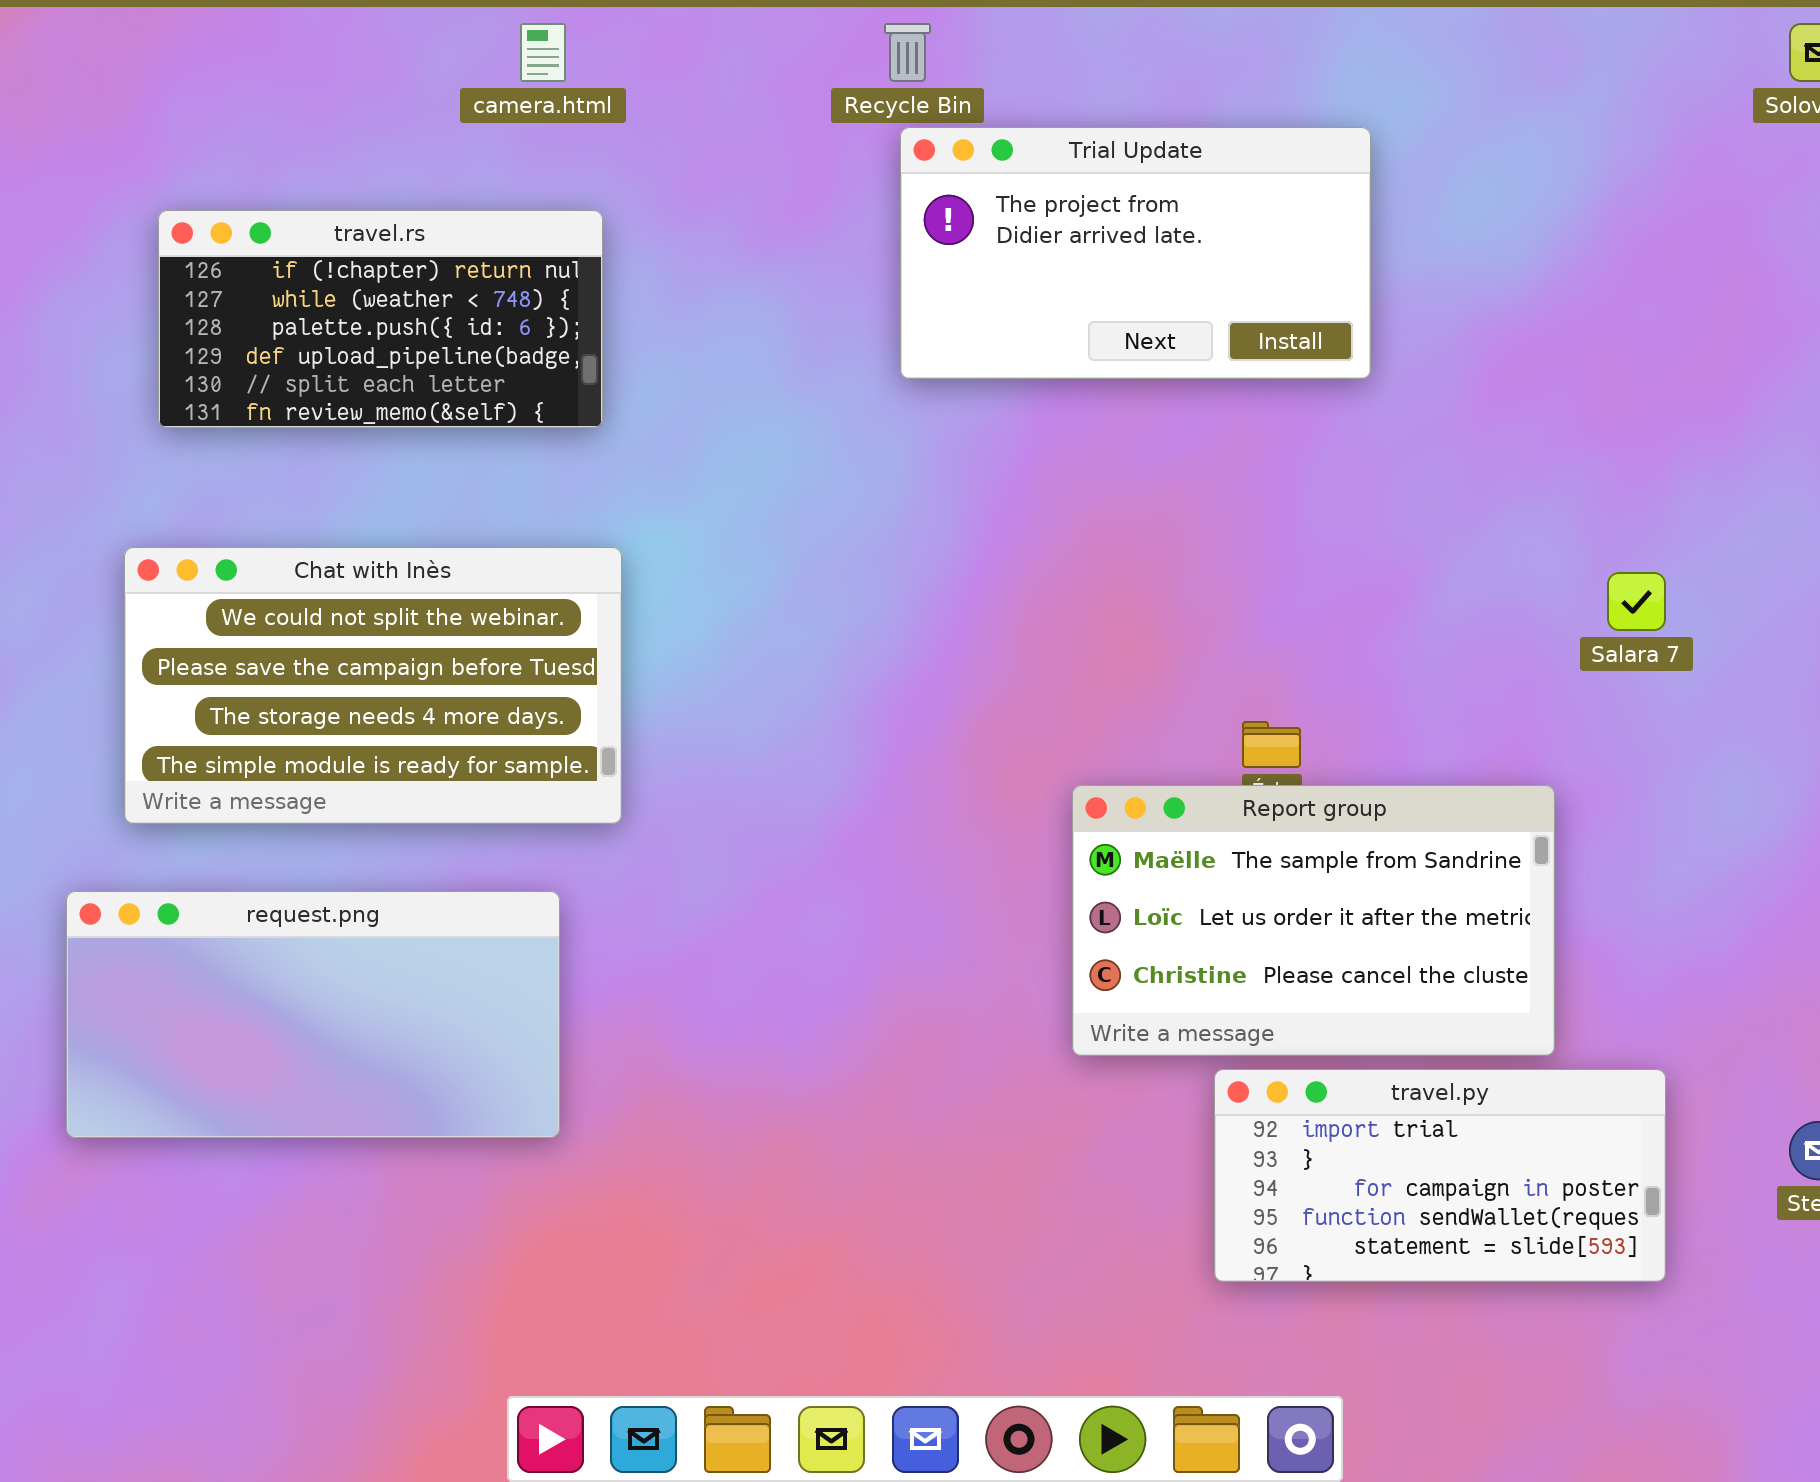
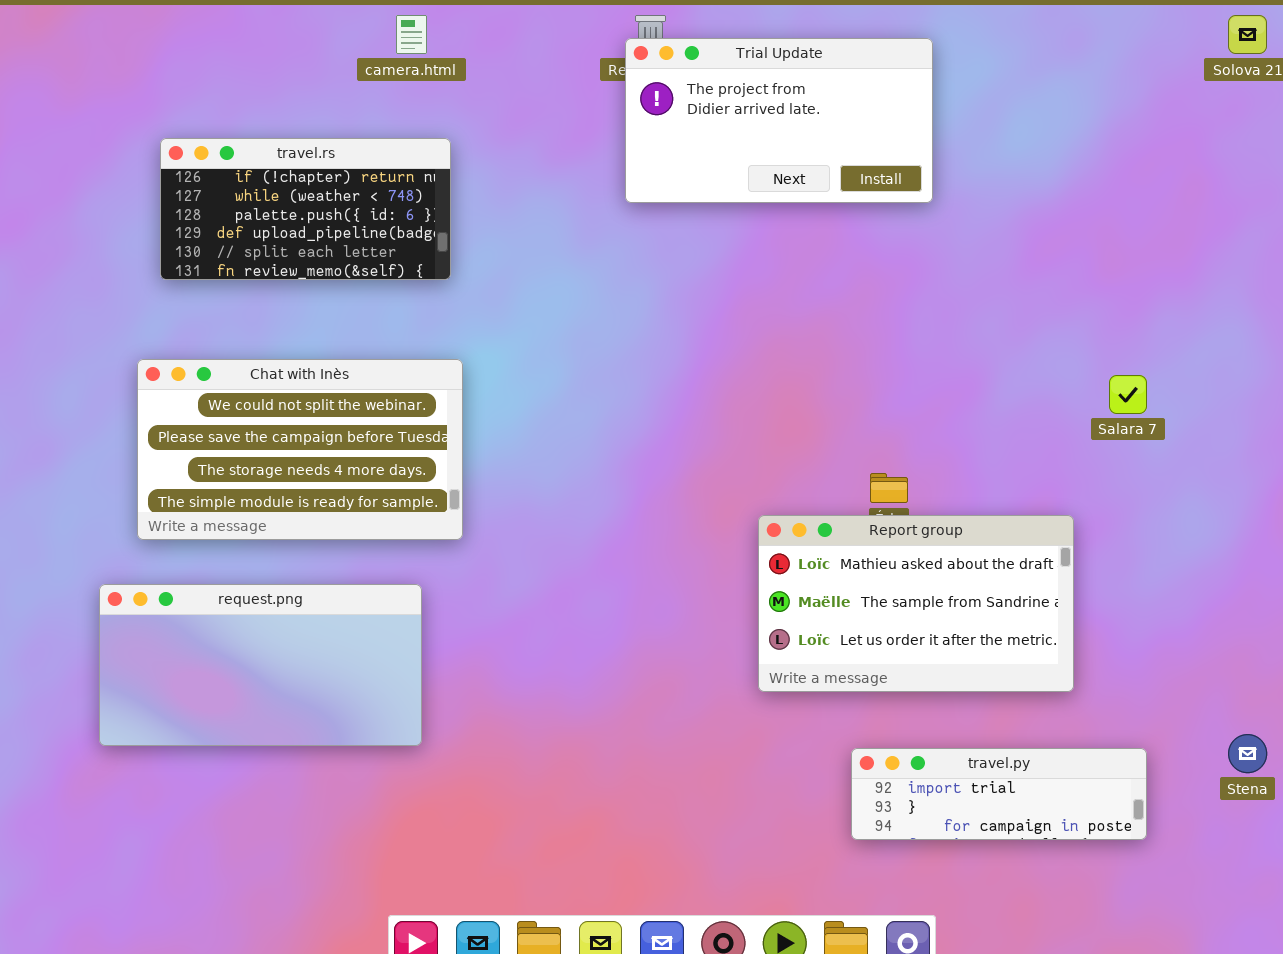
Trial Update: [900,127,1371,379] -> [625,38,933,203], moved
Report group: [1072,785,1555,1056] -> [758,515,1074,692], scrolled up 1 row
travel.py: [1214,1069,1666,1282] -> [851,748,1147,840], resized

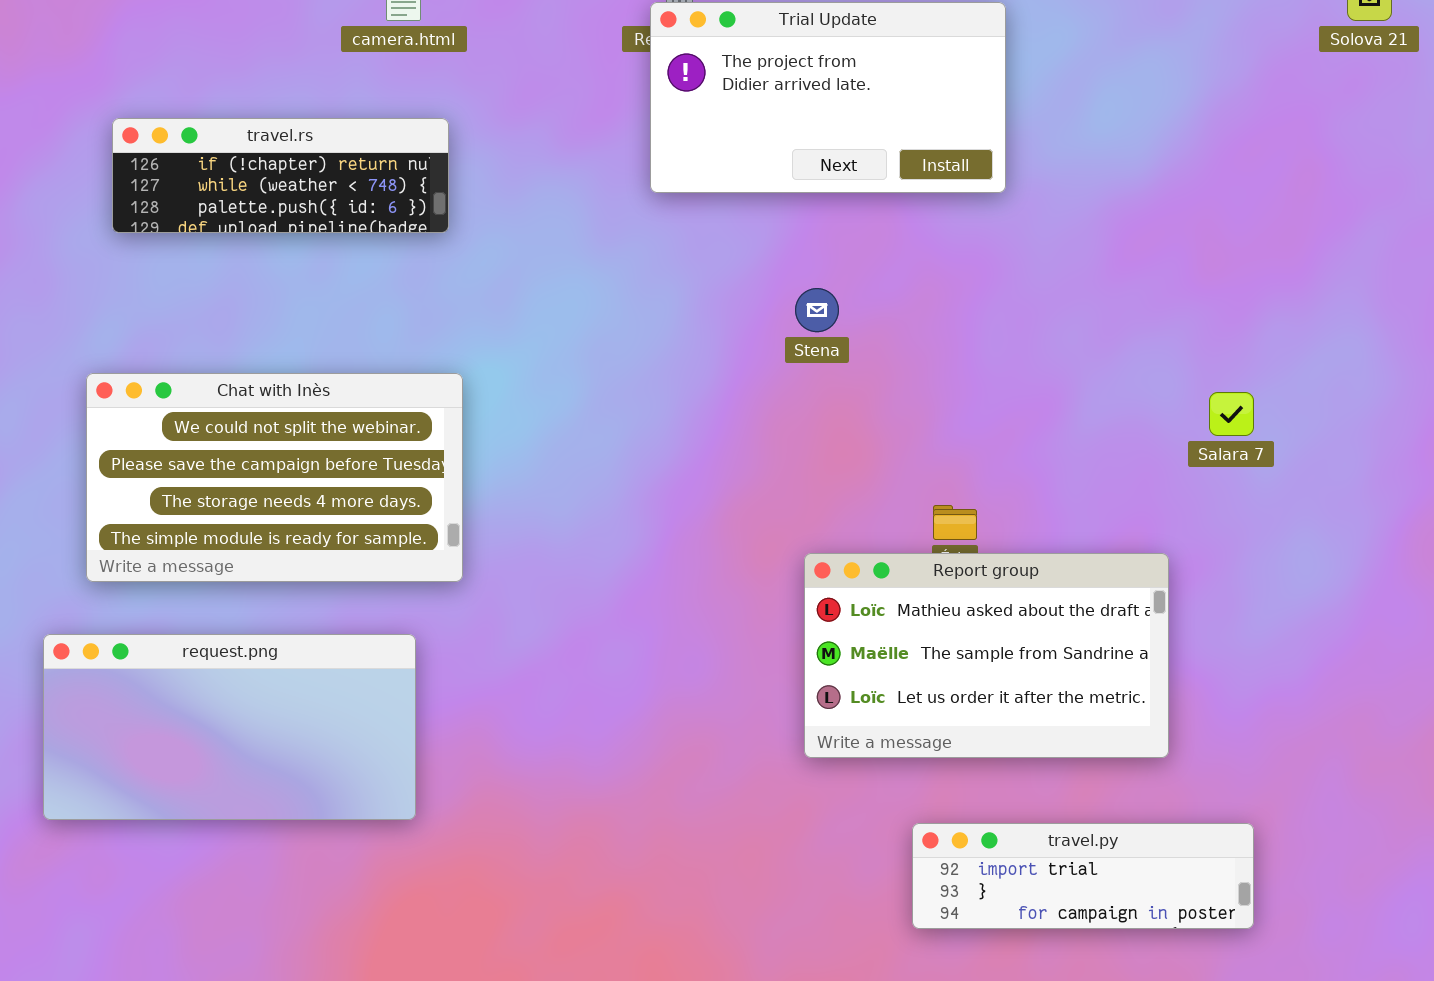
travel.rs: [160,138,451,280] -> [112,118,449,233], resized
Stena: [1228,734,1267,773] -> [795,288,839,332], moved

